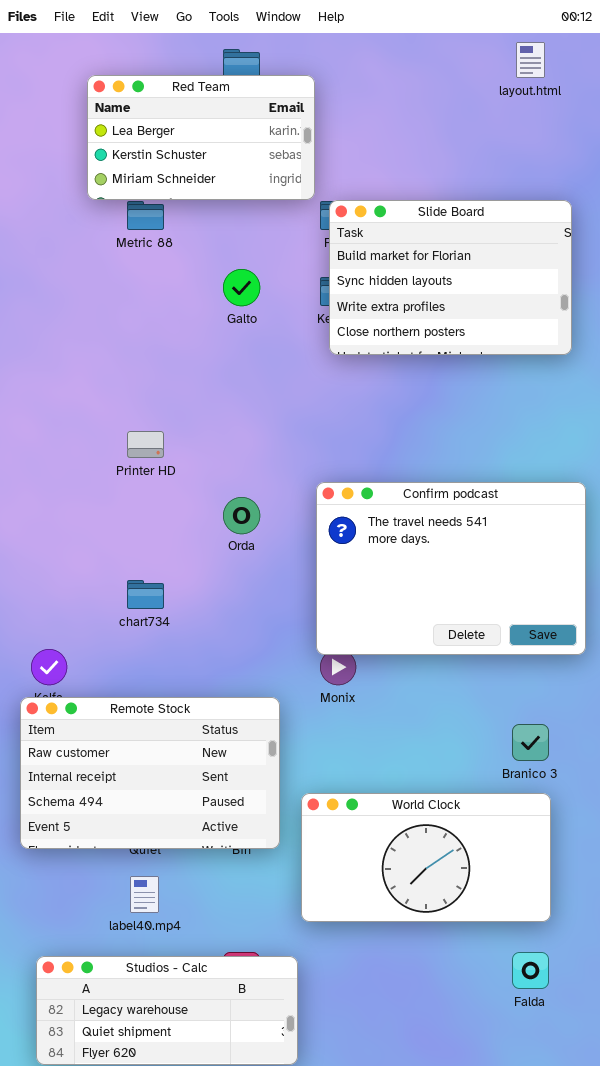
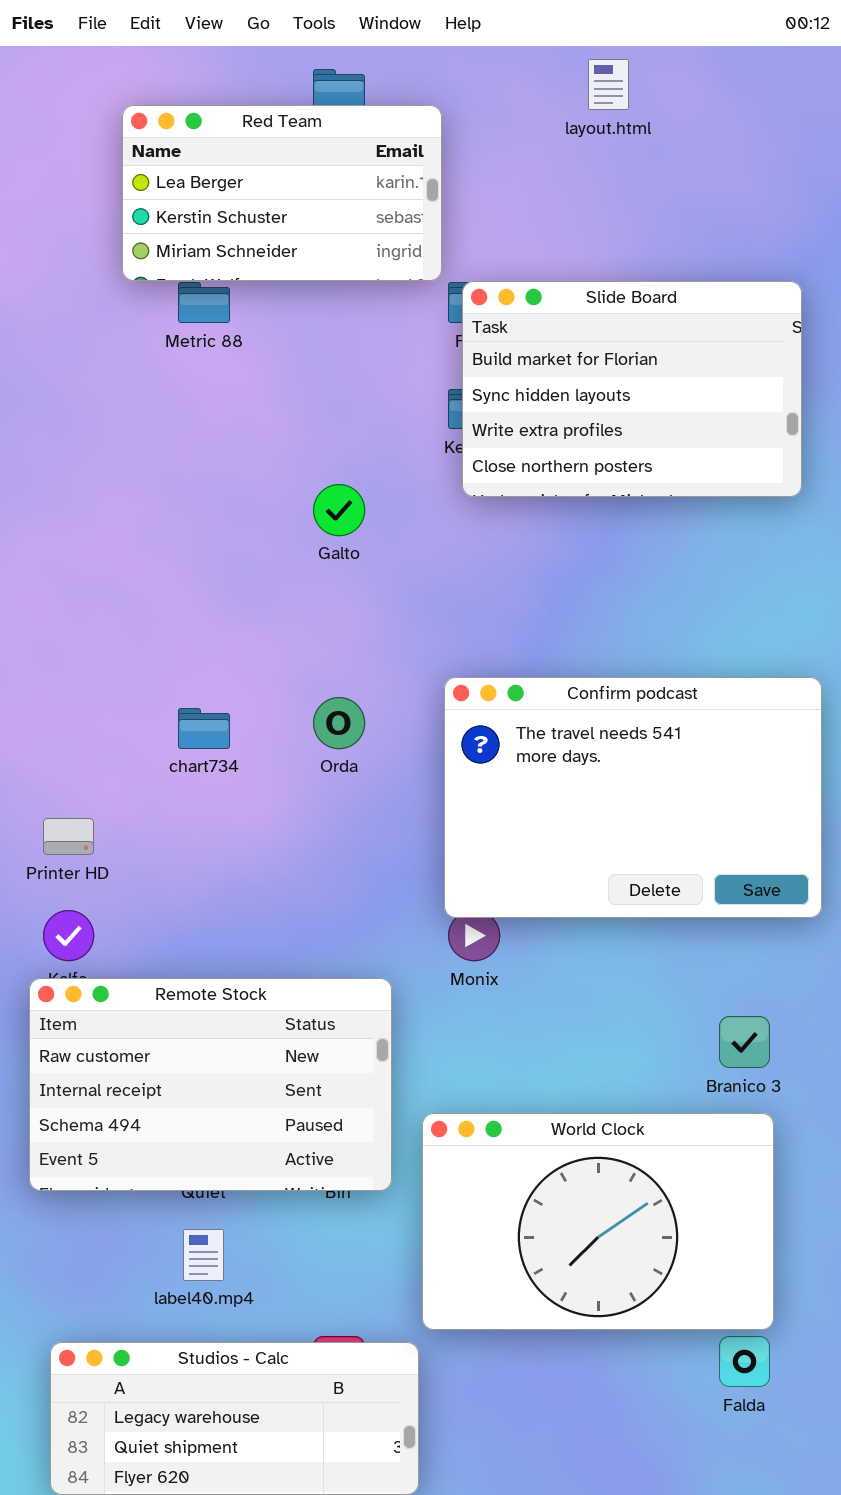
layout.html: [516,42,545,78] -> [588,59,629,110], moved
Galto: [223,269,260,306] -> [313,484,365,536], moved
Printer HD: [127,431,164,458] -> [43,818,94,855], moved
chart734: [127,580,164,609] -> [178,708,230,749], moved
World Clock: [301,793,551,922] -> [422,1113,774,1330], resized

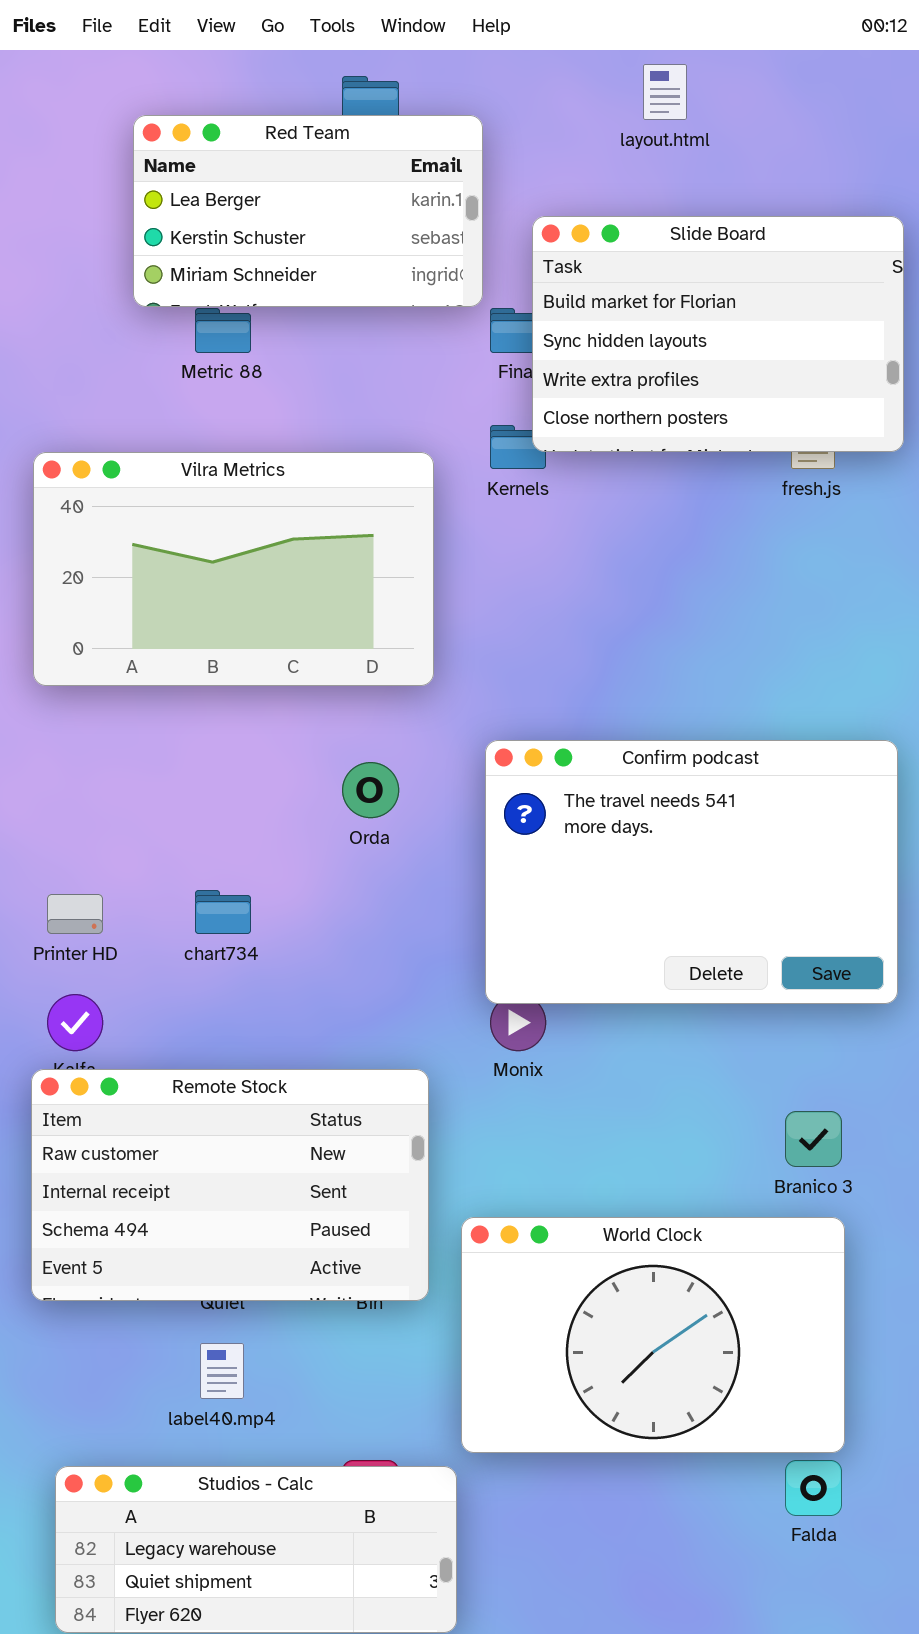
Slide Board: [462,281,802,497] -> [532,216,904,452], moved
Vilra Metrics: none -> [33,452,434,686], opened
chart734: [178,708,230,749] -> [195,890,251,934], moved

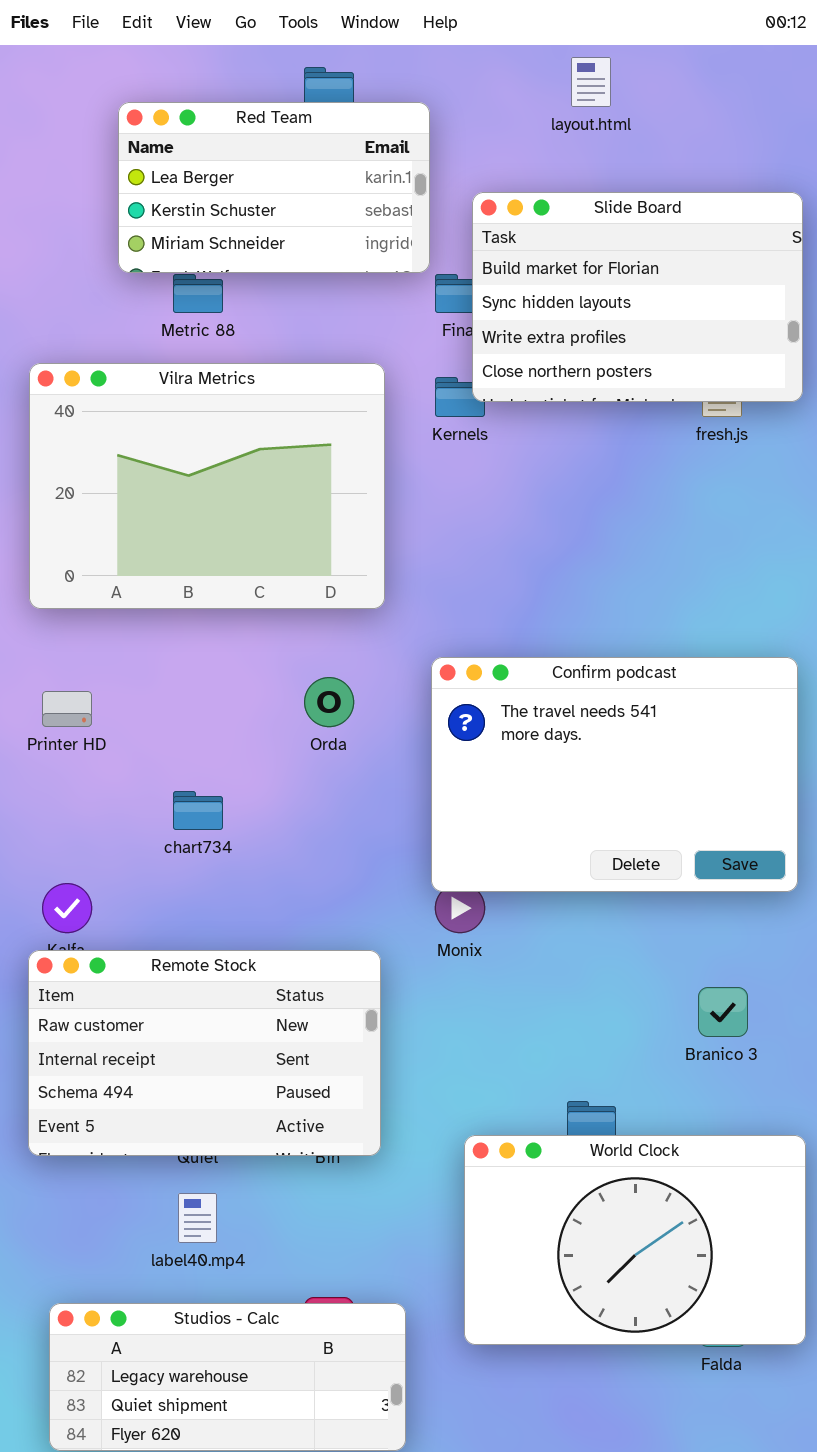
Vilra Metrics: [33,452,434,686] -> [29,363,385,609], resized
Printer HD: [47,894,103,934] -> [42,691,92,727], moved
World Clock: [461,1217,845,1453] -> [464,1135,806,1345], moved

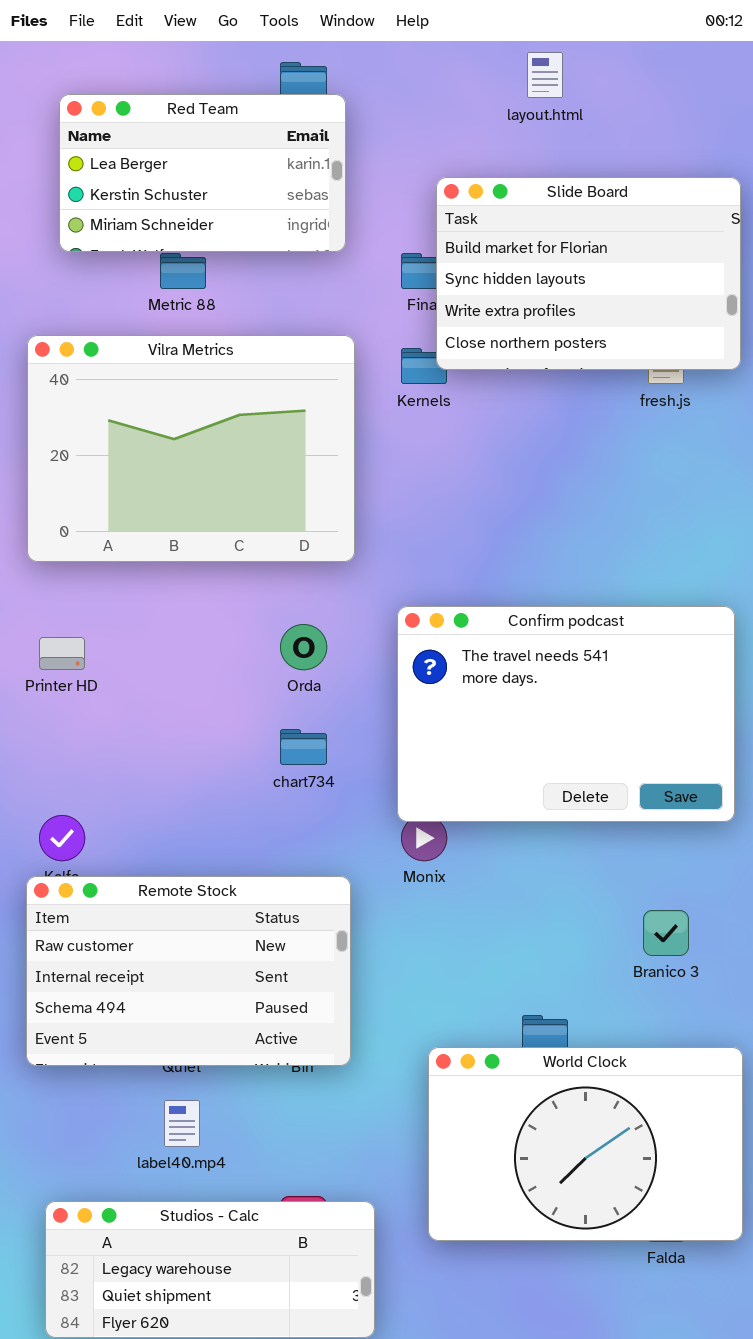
Red Team: [118,102,430,273] -> [59,94,346,252], moved
chart734: [173,791,223,830] -> [280,729,327,765], moved

